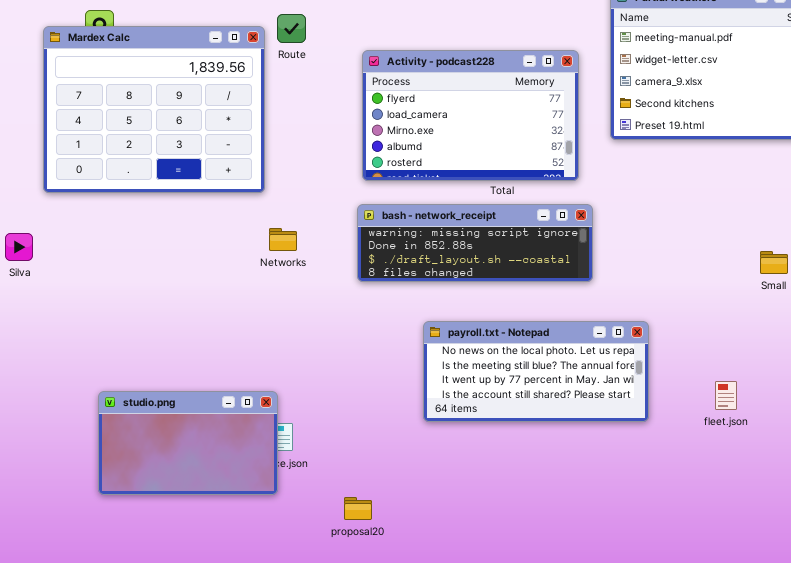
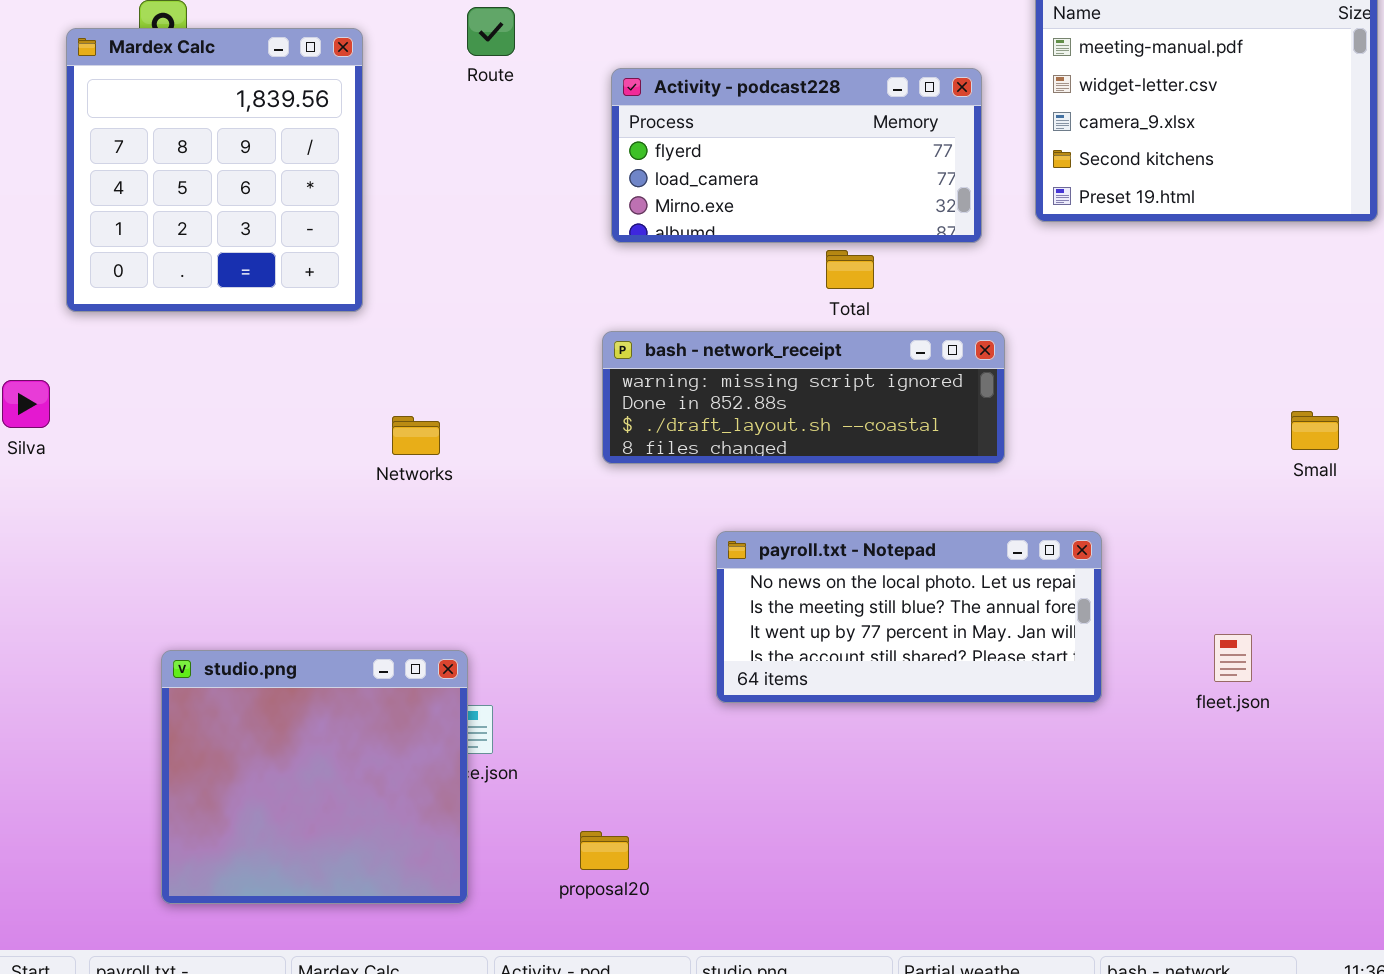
Mardex Calc: [43,26,265,193] -> [66,28,363,312], resized
Activity - podcast228: [362,50,579,181] -> [611,68,982,243], resized
Networks: [269,228,297,251] -> [392,416,440,455], moved
studio.png: [98,391,278,495] -> [161,650,468,904], resized

